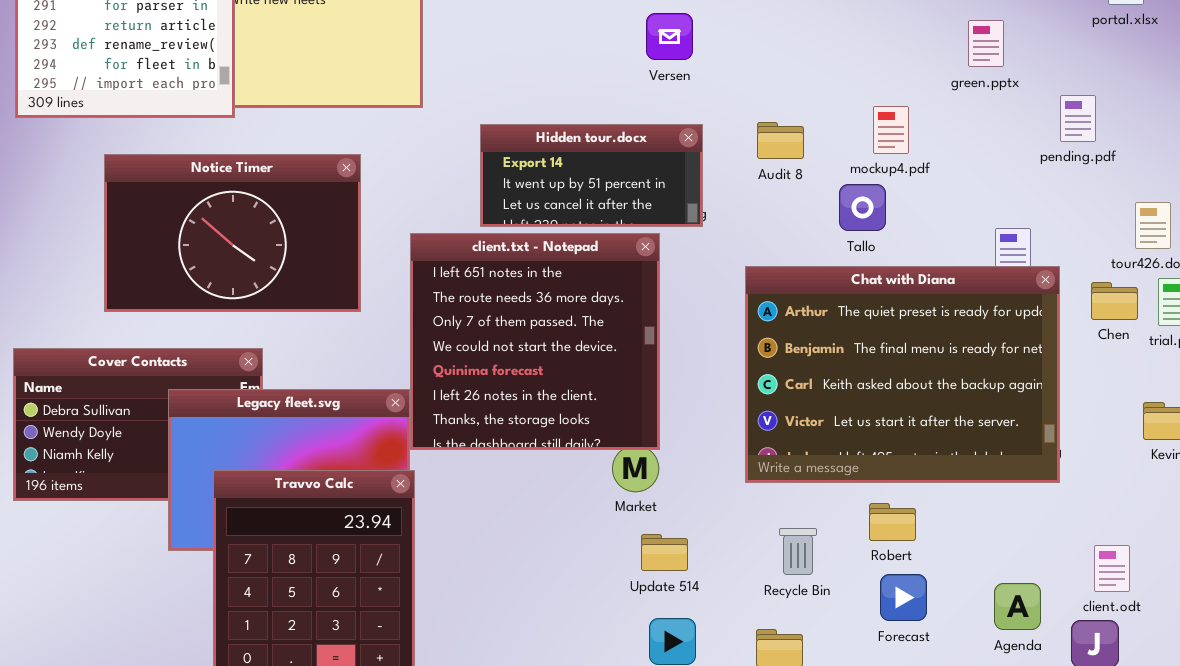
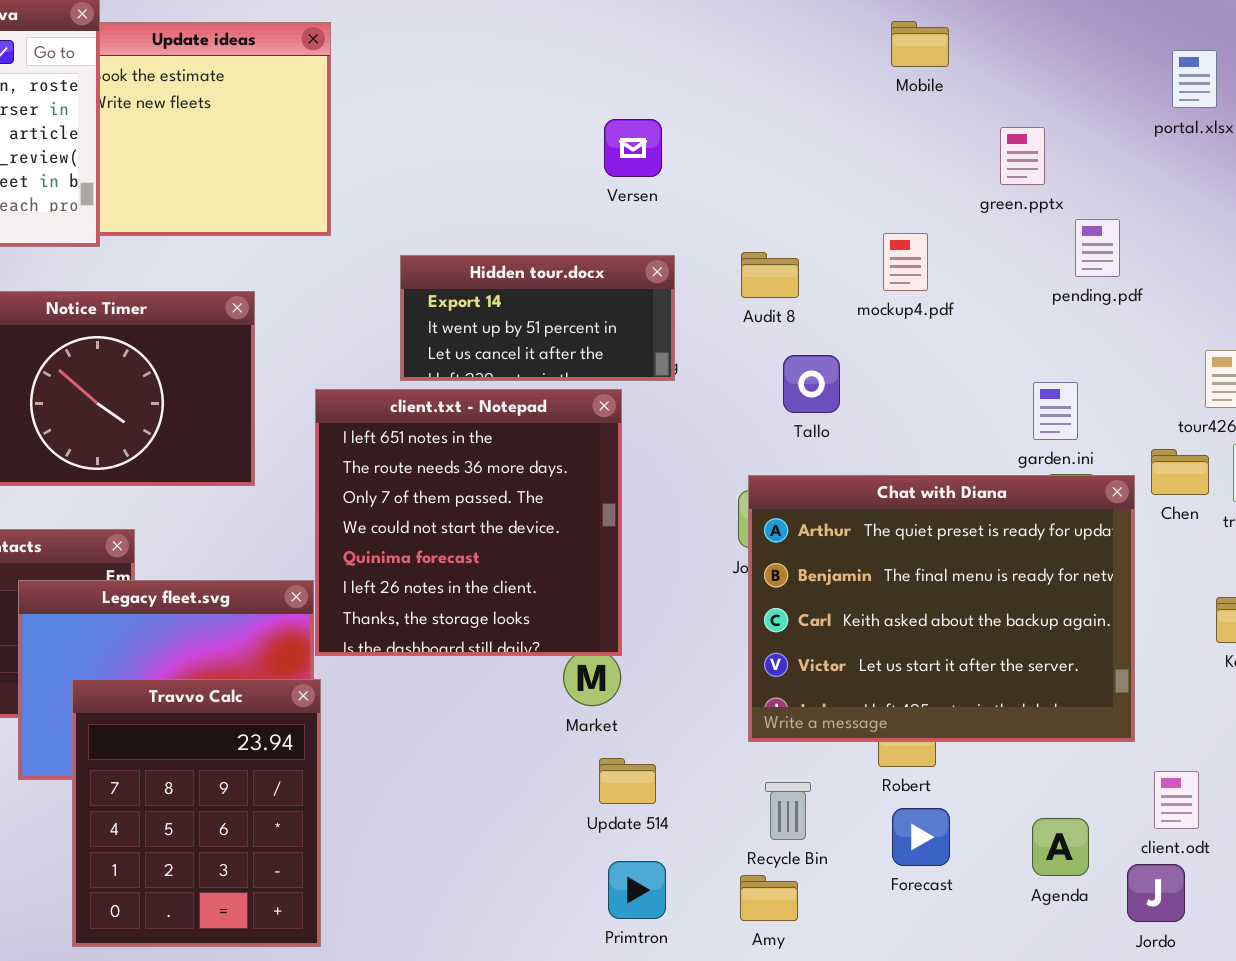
pending.pdf: [1060,95,1096,142] -> [1075,219,1120,277], moved
Tallo: [839,184,886,231] -> [783,355,840,413], moved
Chat with Diana: [745,266,1060,483] -> [748,475,1135,742], moved
Recycle Bin: [779,528,817,575] -> [765,782,811,840], moved

